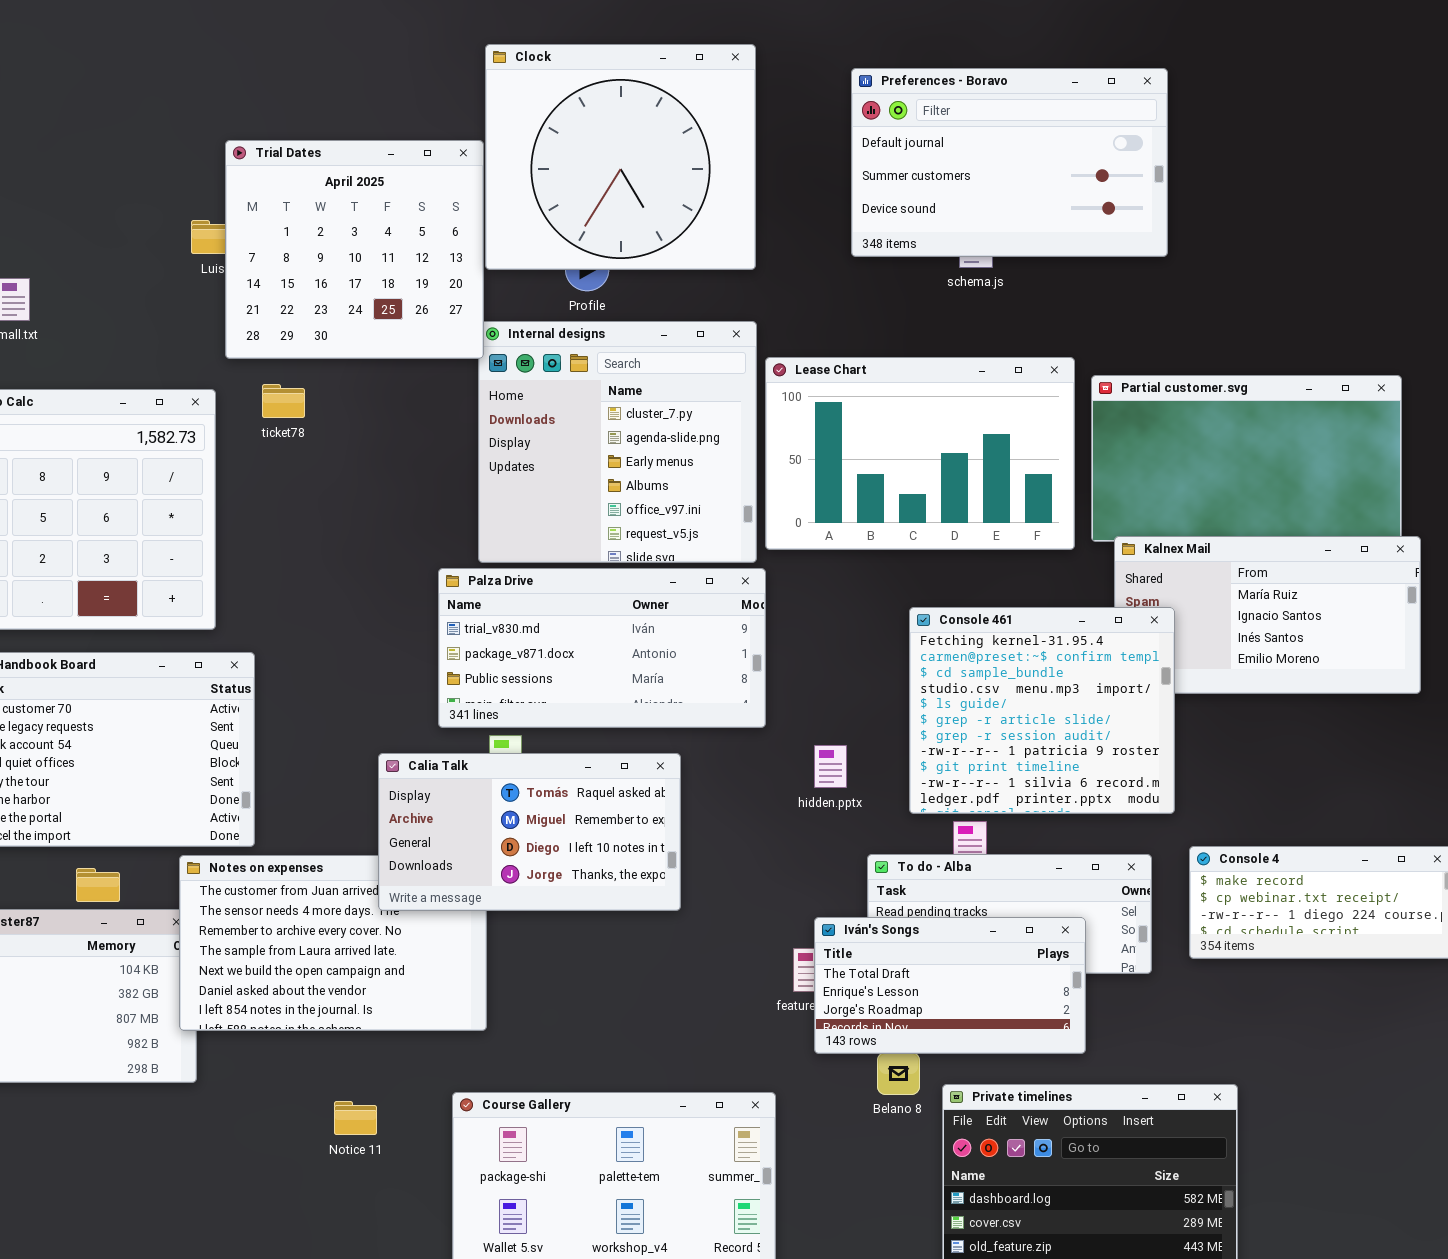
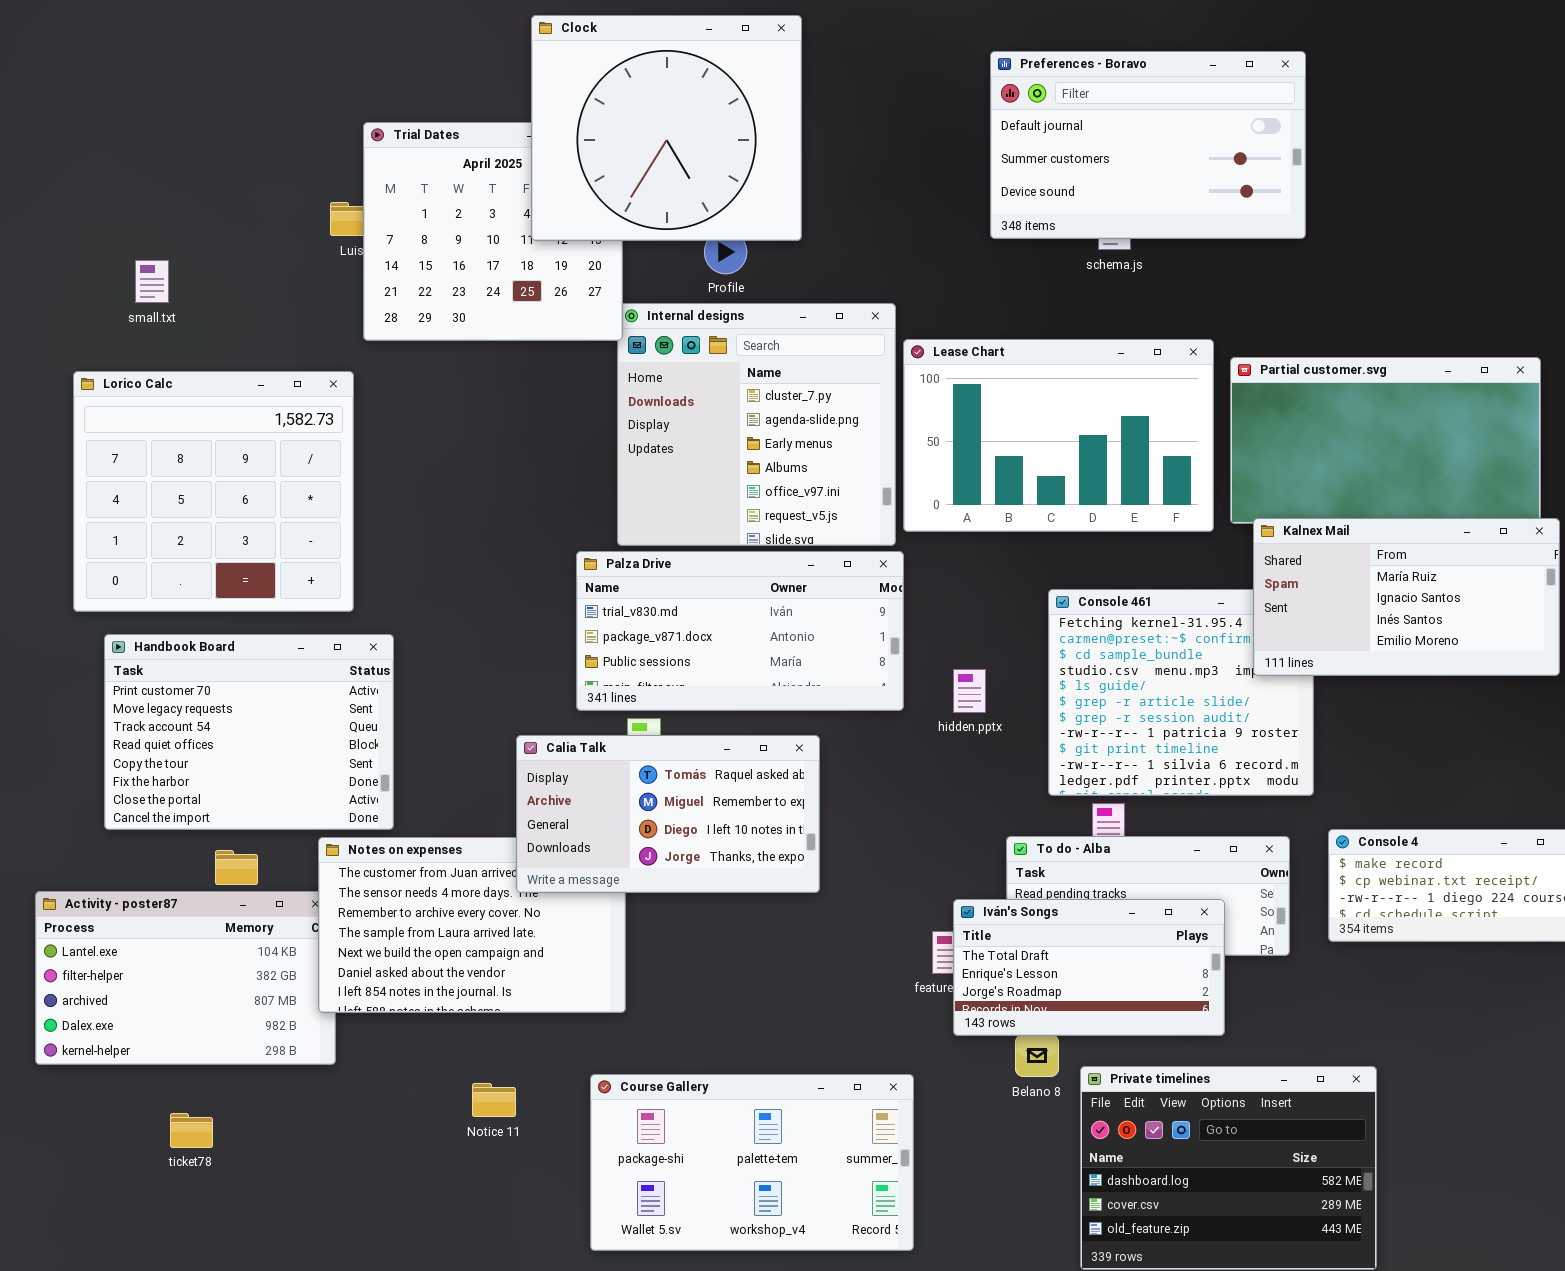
Clock: [485,44,756,270] -> [531,15,802,241], moved
ticket78: [262,384,305,418] -> [170,1113,213,1148], moved
Kalnex Mail: [1114,536,1421,694] -> [1253,518,1560,676], raised
hidden.pptx: [814,745,847,788] -> [953,669,986,713], moved

